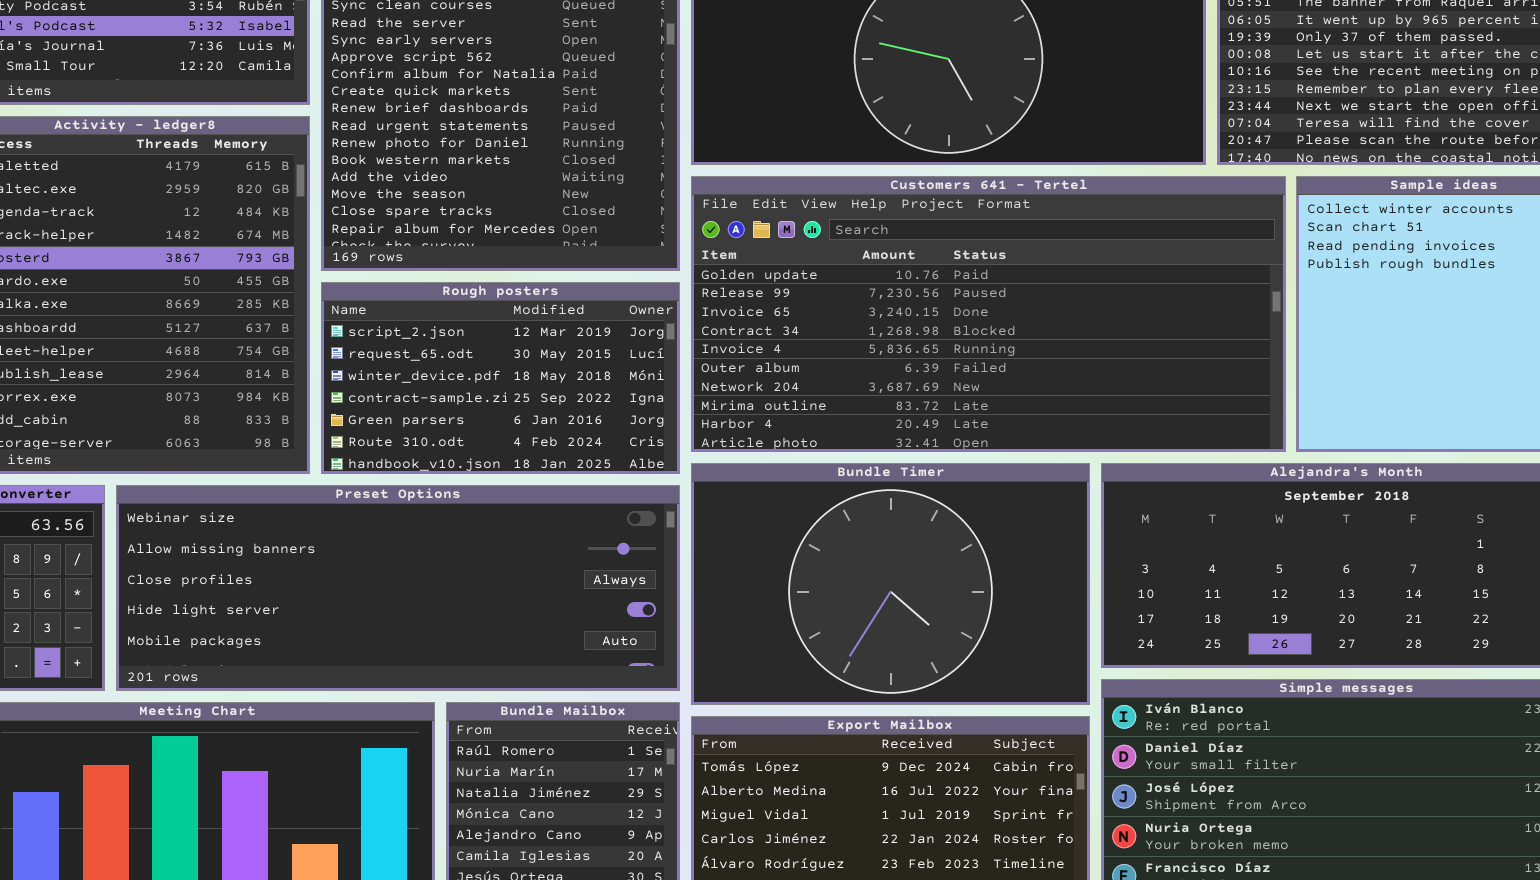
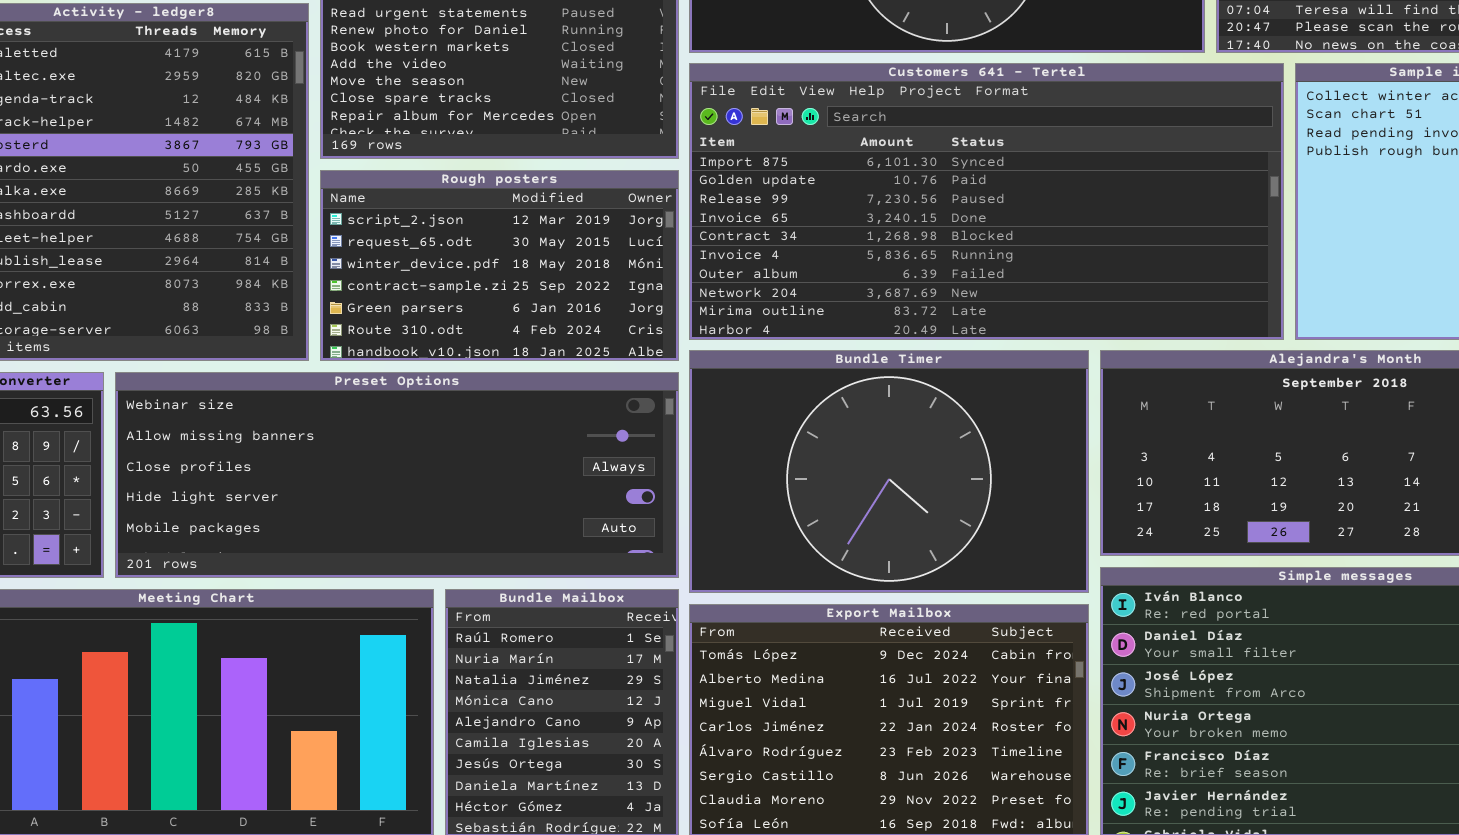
Customers 641 - Tertel: [691,176,1286,452] -> [689,63,1284,340], scrolled up 1 row

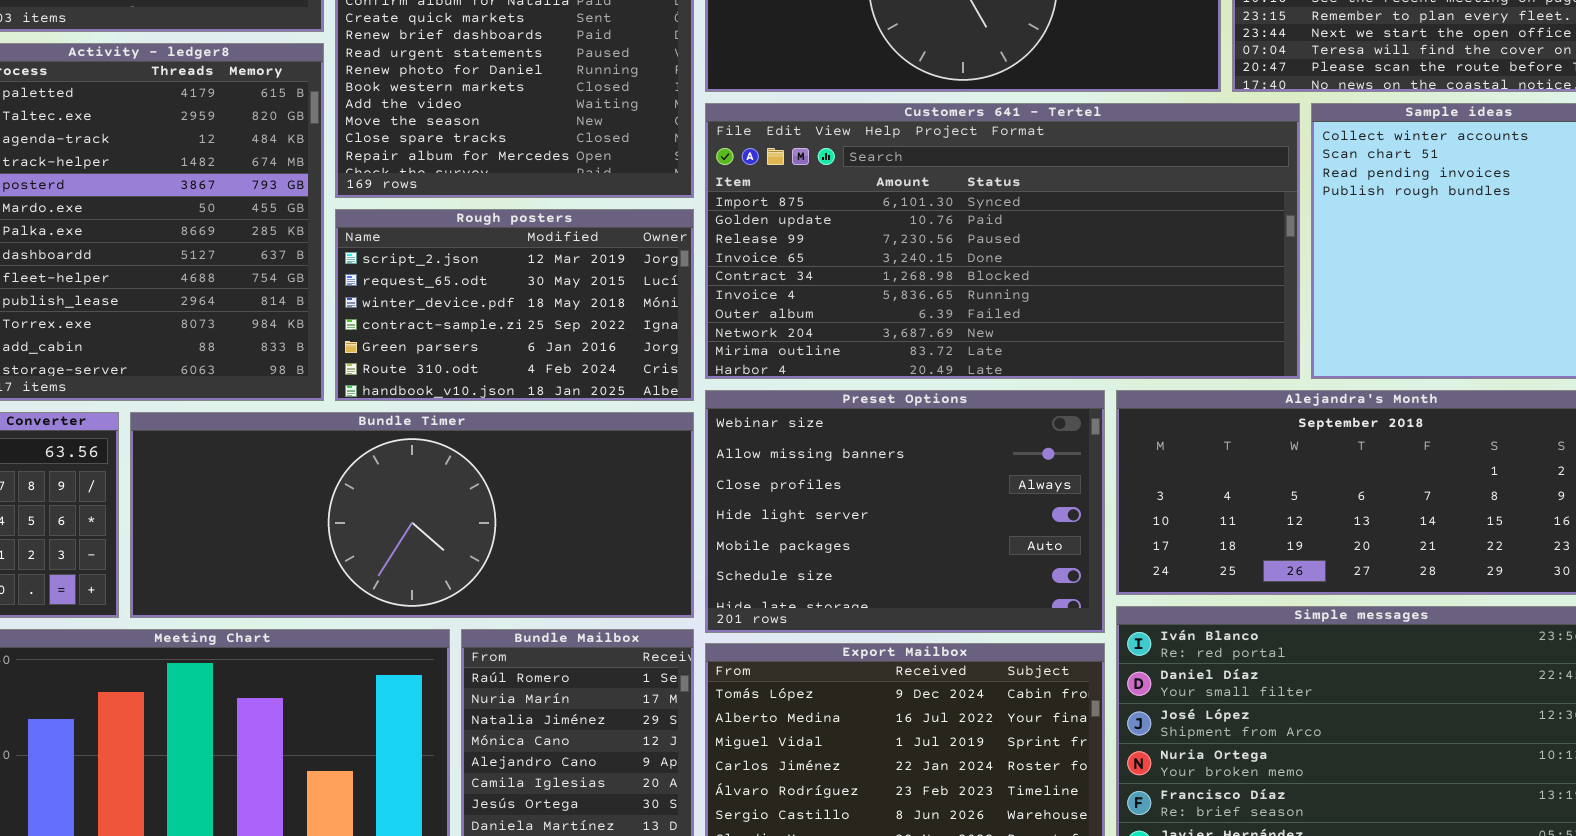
Bundle Timer: [689,350,1089,593] -> [130,412,694,618], moved, resized
Preset Options: [115,372,679,578] -> [705,390,1105,633], moved, resized

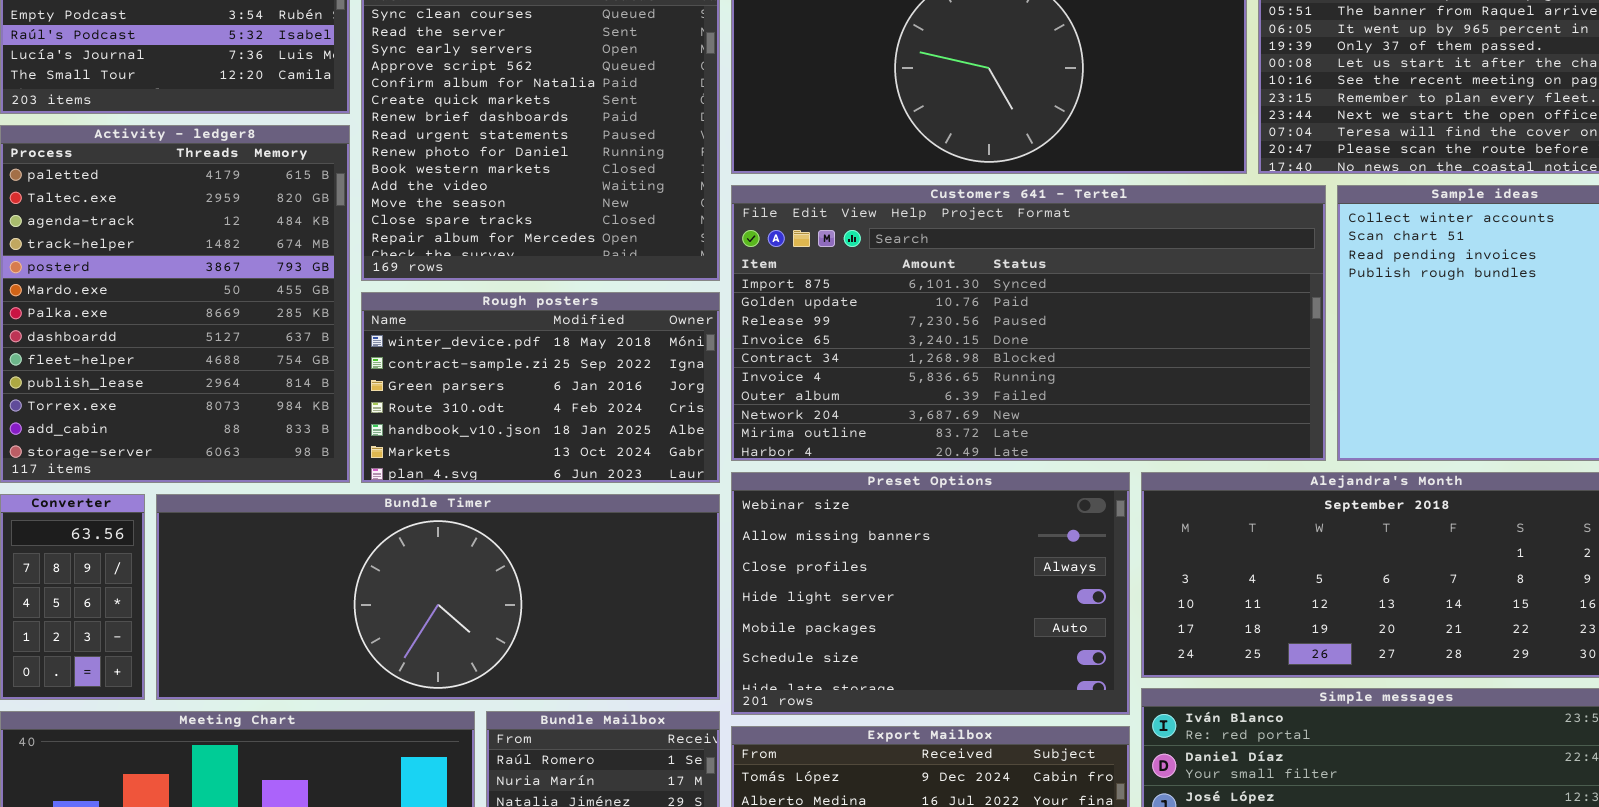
Rough posters: [335,209,694,401] -> [361,292,720,483], scrolled down 2 rows

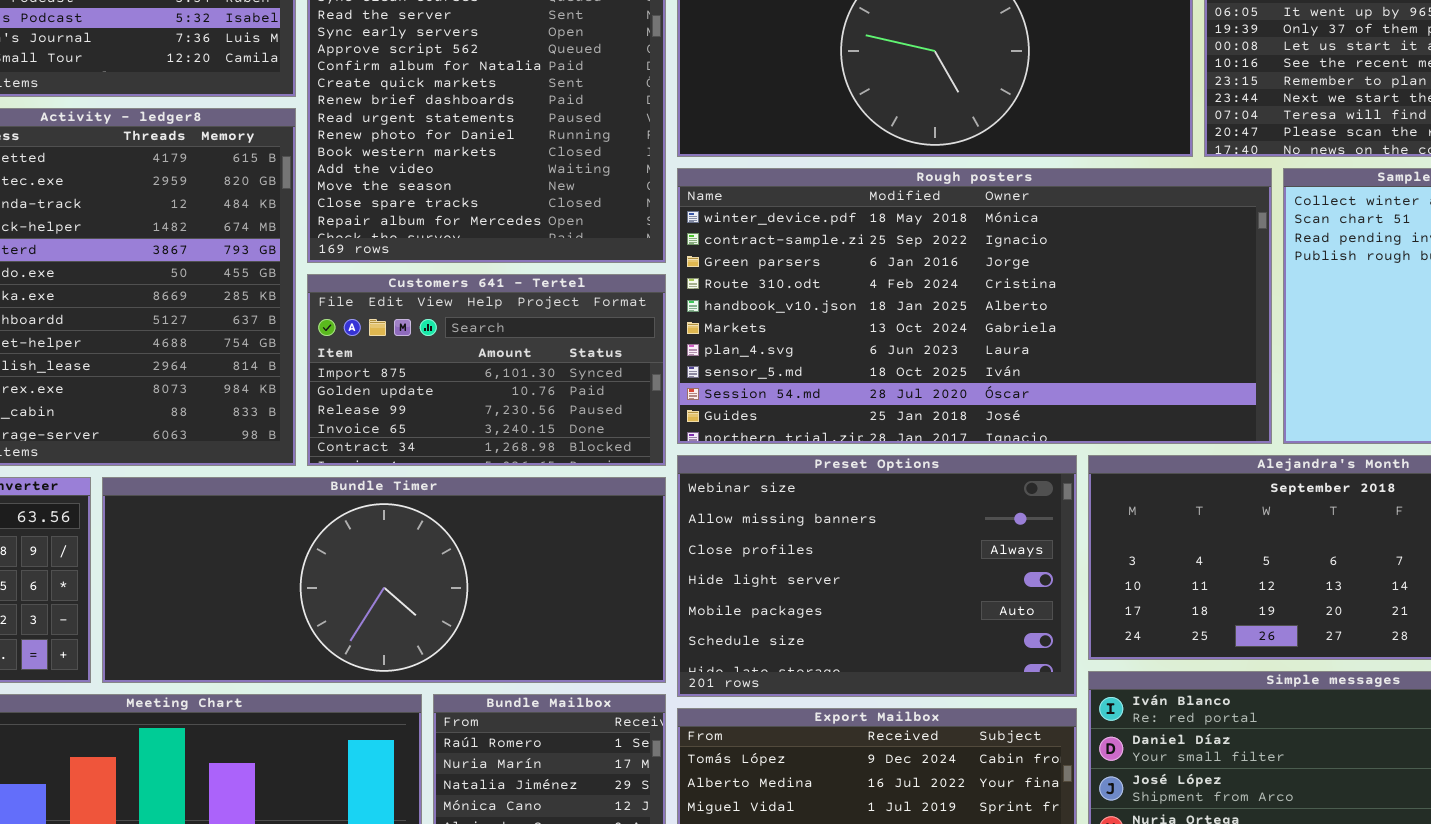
Customers 641 - Tertel: [731,185,1326,461] -> [307,274,666,466], moved, resized
Rough posters: [361,292,720,483] -> [677,168,1272,444], moved, resized

